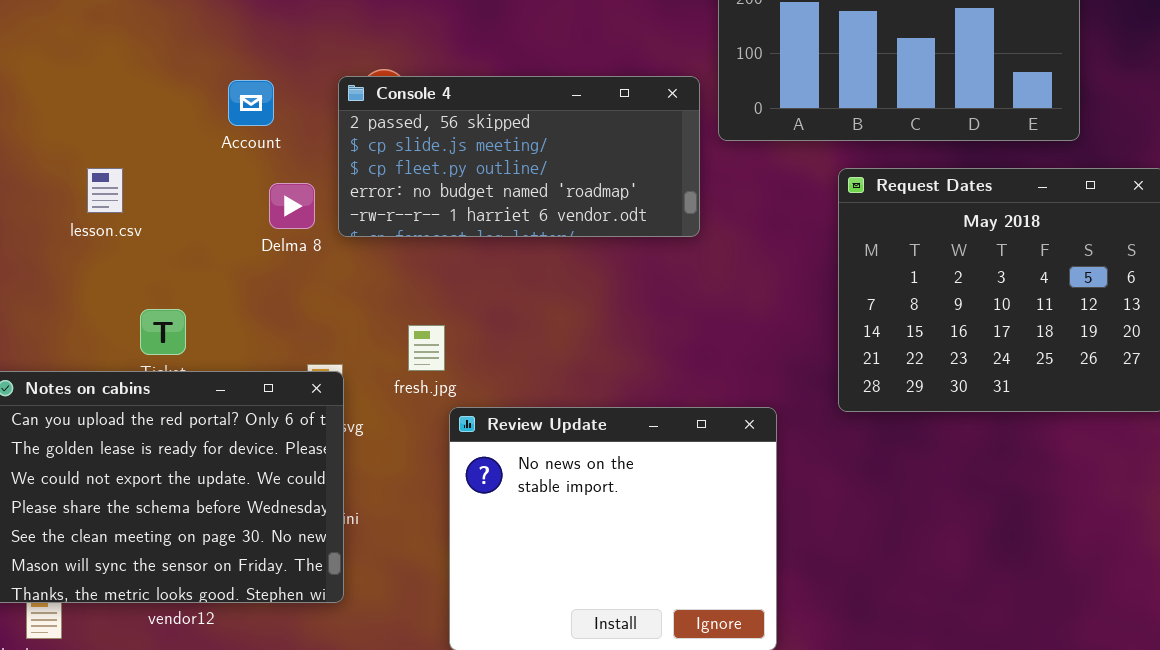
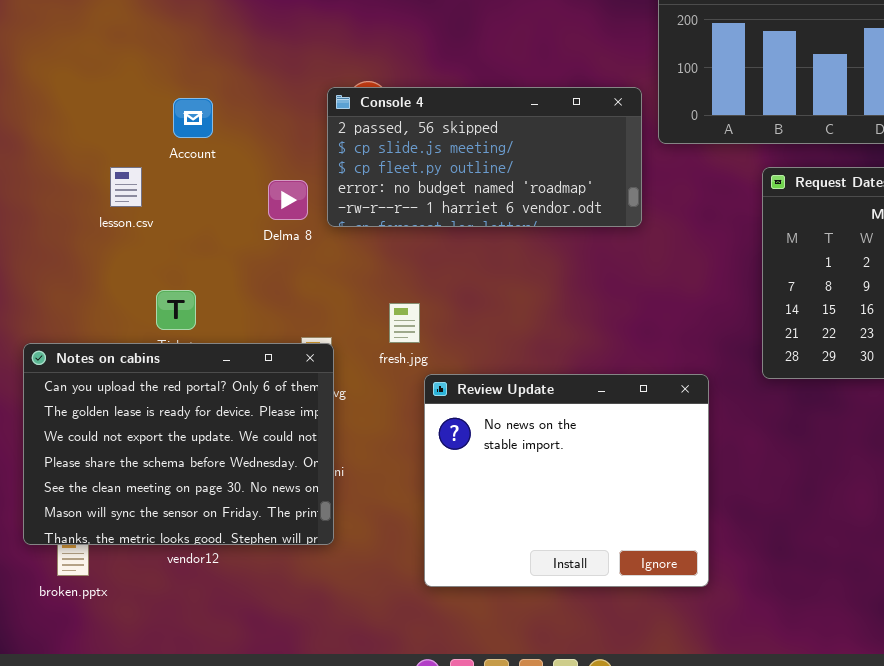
Account: [228,80,274,126] -> [173,98,213,138], moved

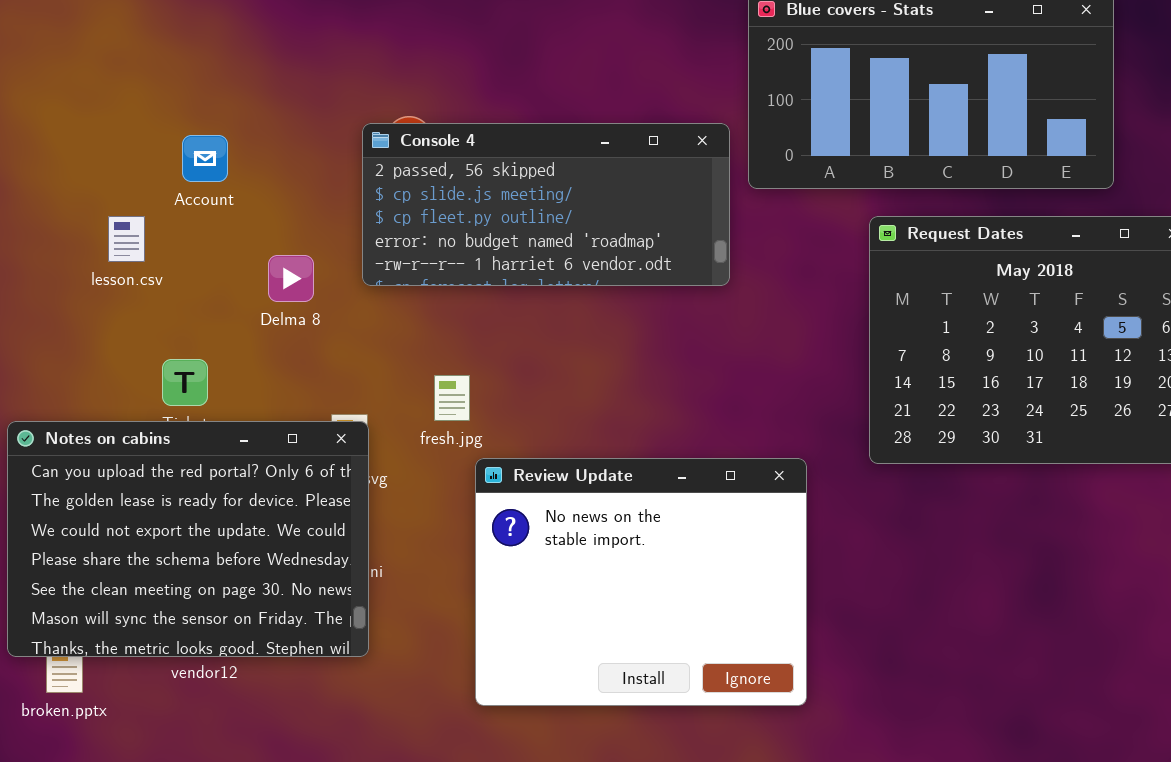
Delma 8: [268,180,308,220] -> [268,255,314,302], moved

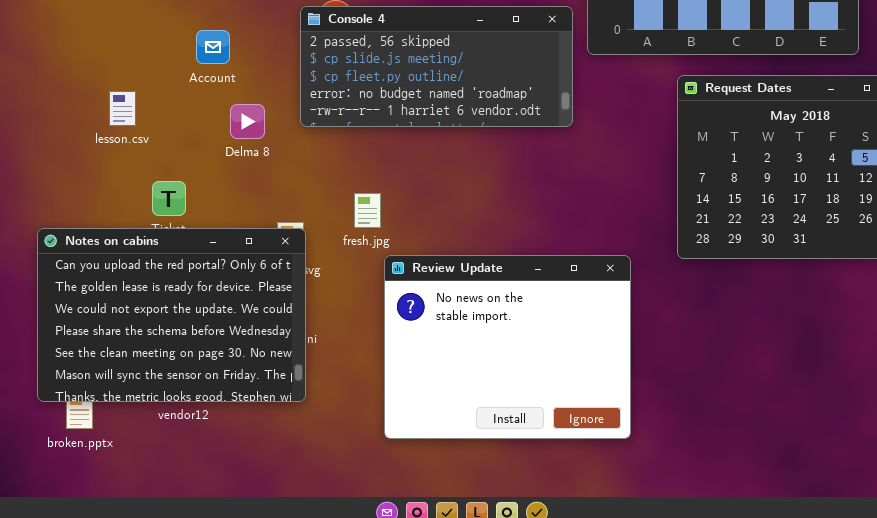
Account: [182,135,228,182] -> [196,30,230,64], moved
lesson.csv: [108,216,145,262] -> [109,91,136,126], moved

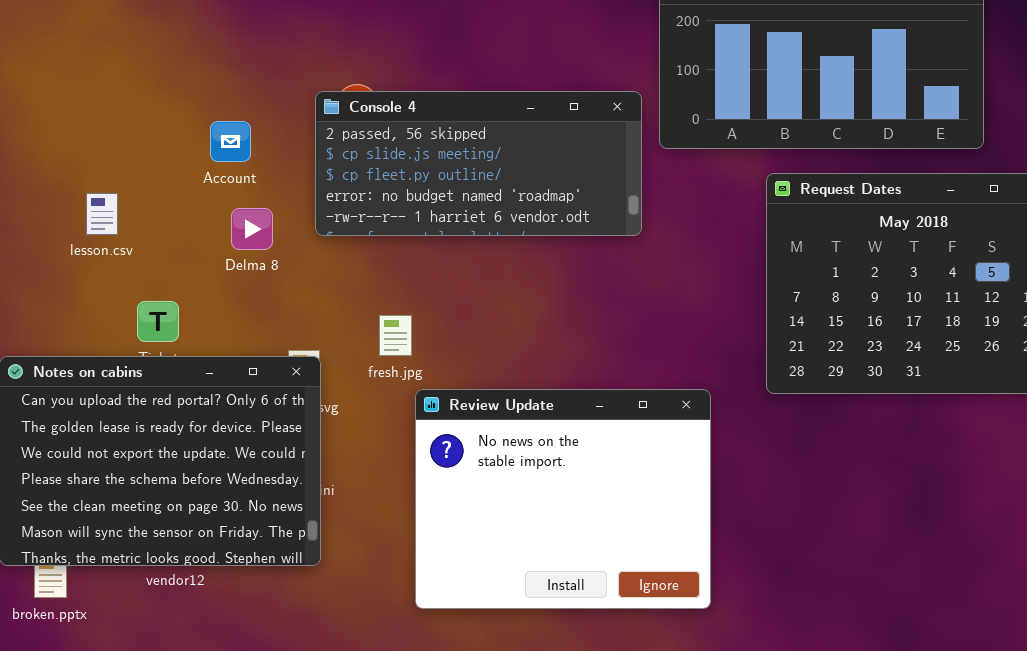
Account: [196,30,230,64] -> [210,121,251,162], moved

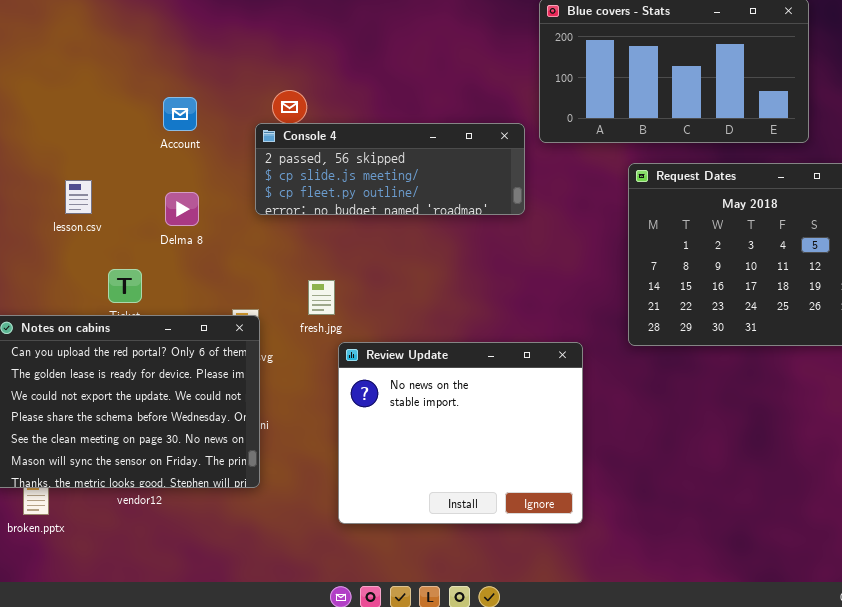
Console 4: [315,91,642,236] -> [255,123,525,215], resized
Account: [210,121,251,162] -> [163,97,197,131], moved
Delma 8: [231,208,273,250] -> [165,192,199,226], moved

